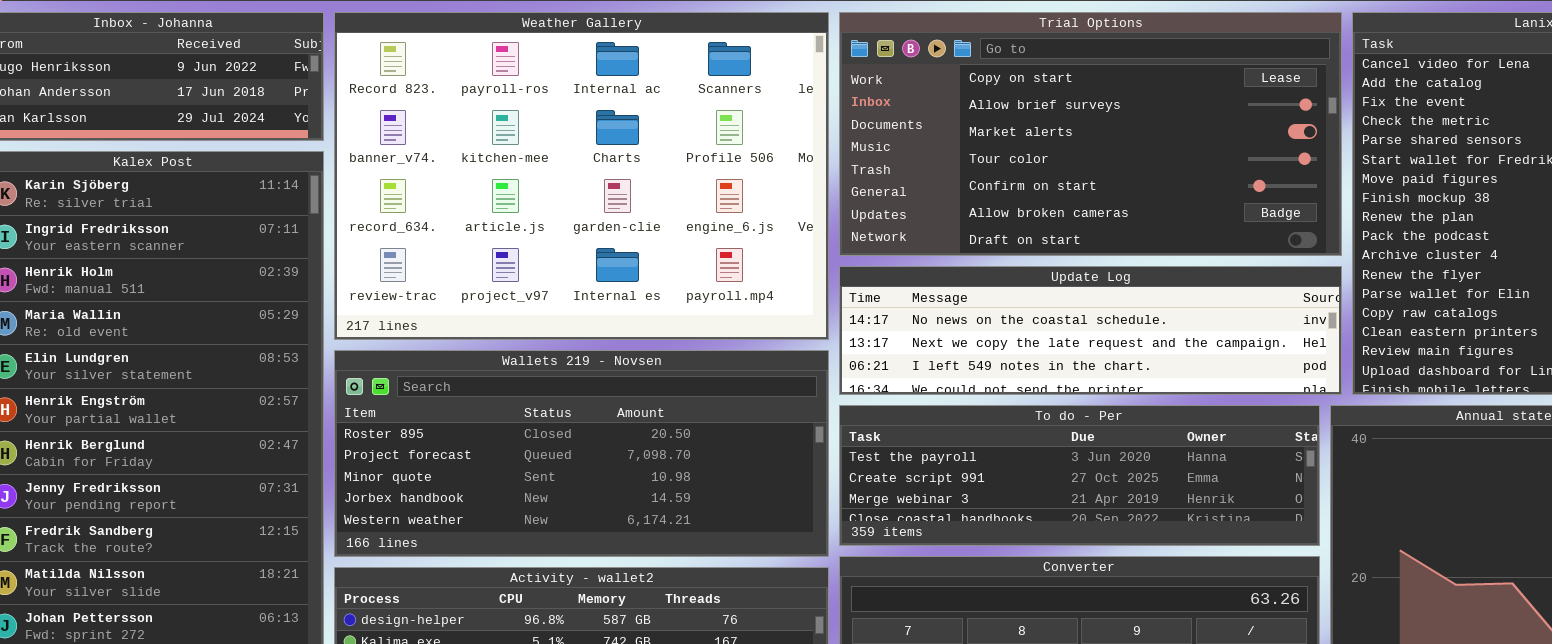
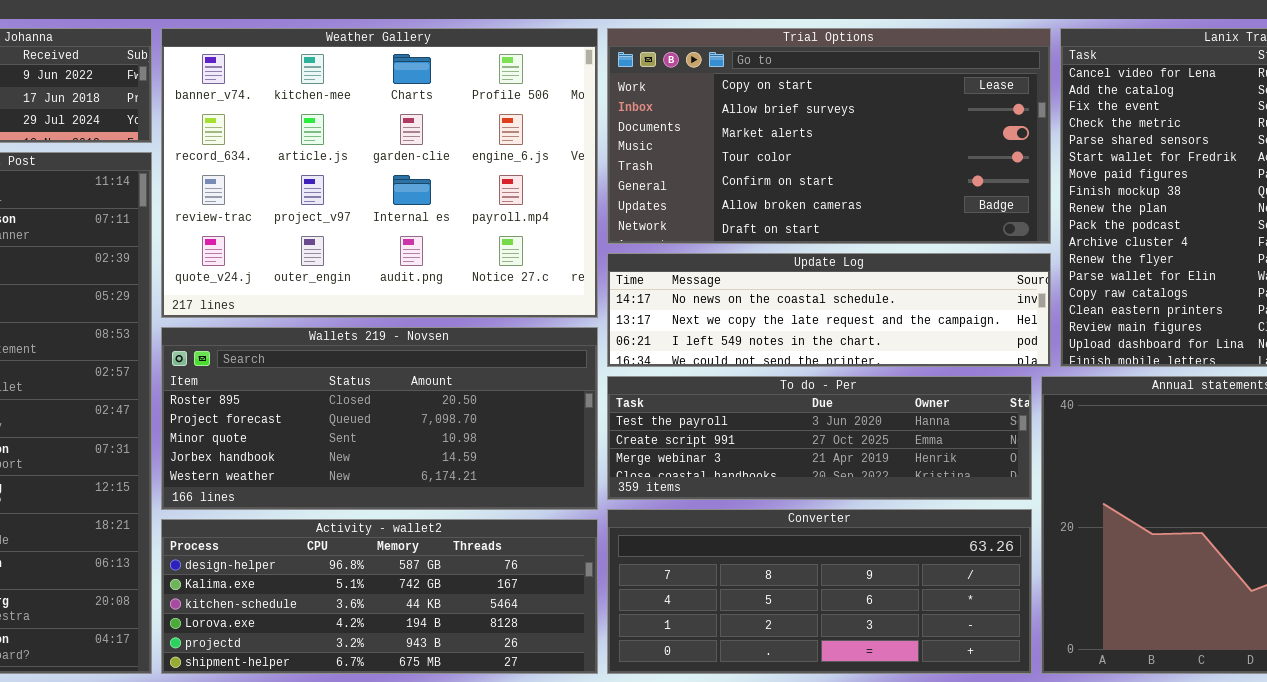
Weather Gallery: [334,12,829,340] -> [161,28,598,318], scrolled down 1 row

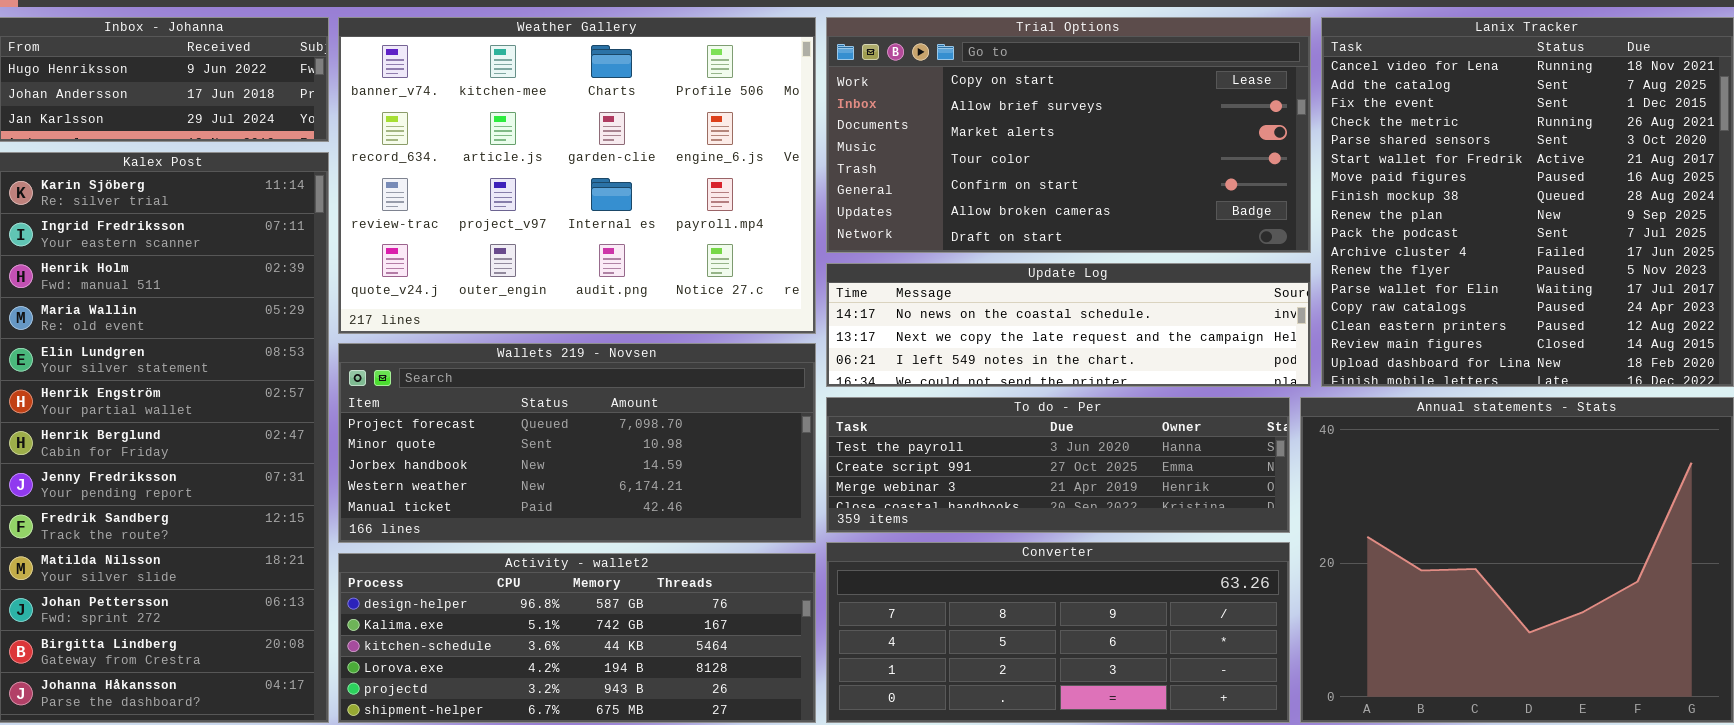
Wallets 219 - Novsen: [161,327,598,510] -> [338,343,816,543], scrolled down 1 row

